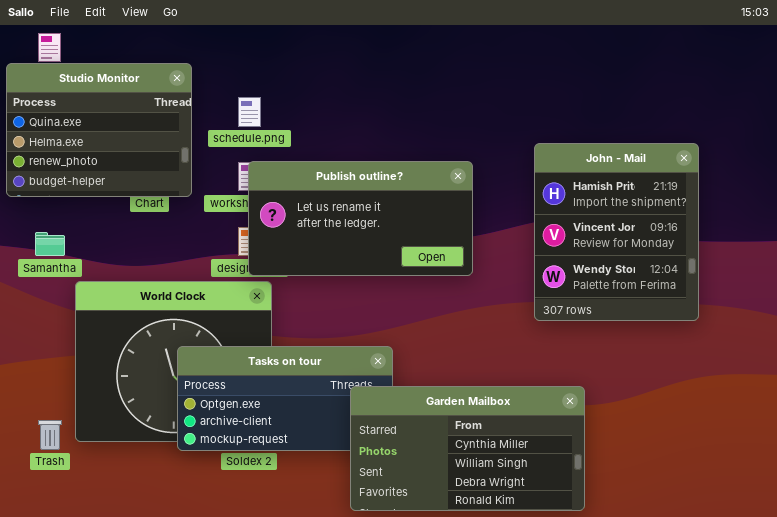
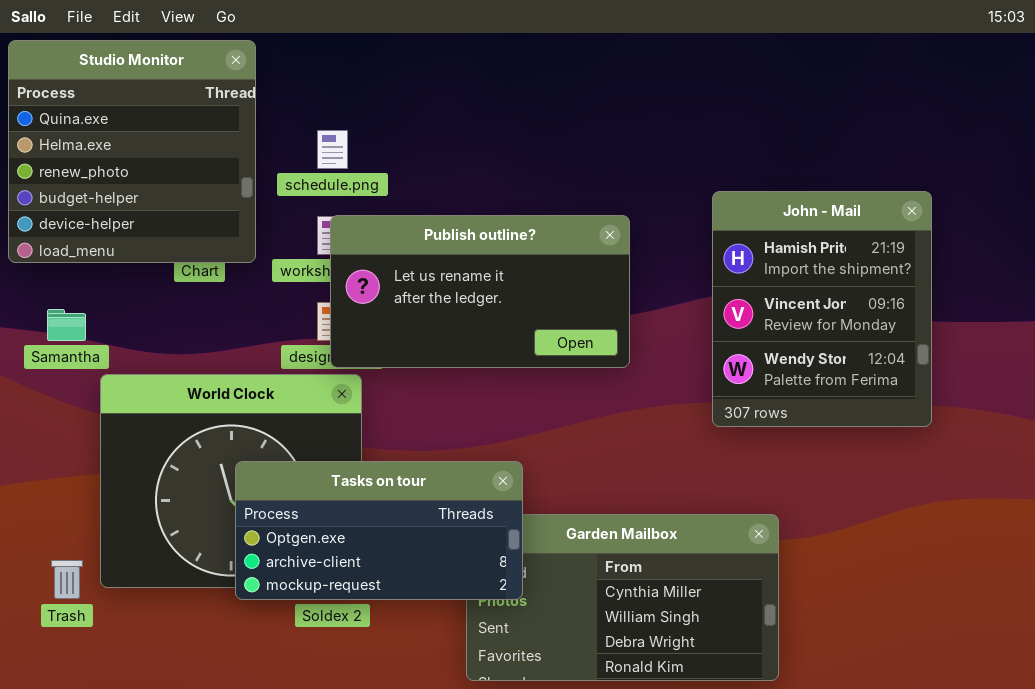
Studio Monitor: [6,63,192,197] -> [8,40,256,263], resized
Tasks on tour: [177,346,393,451] -> [235,461,523,600], raised

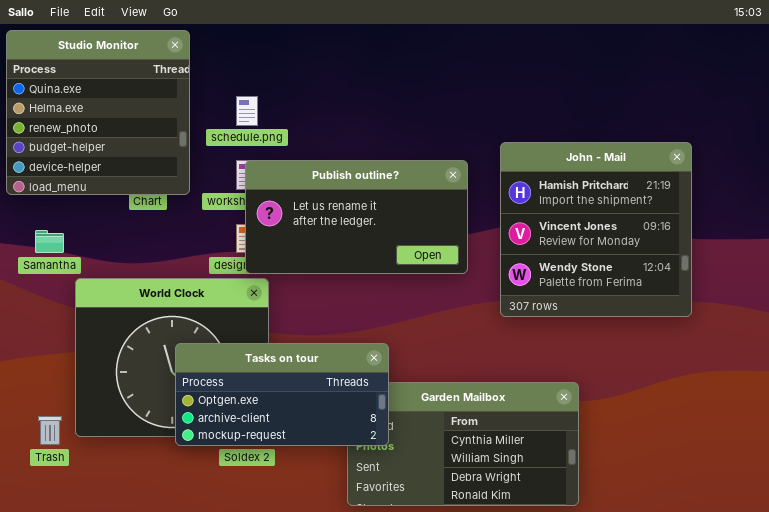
John - Mail: [712,191,932,427] -> [500,142,692,317], resized

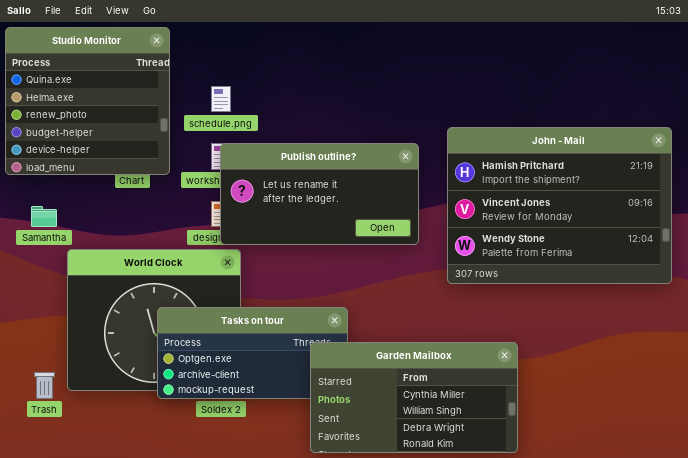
John - Mail: [500,142,692,317] -> [447,127,672,284], resized
Garden Mailbox: [347,382,579,506] -> [310,342,518,453], raised

